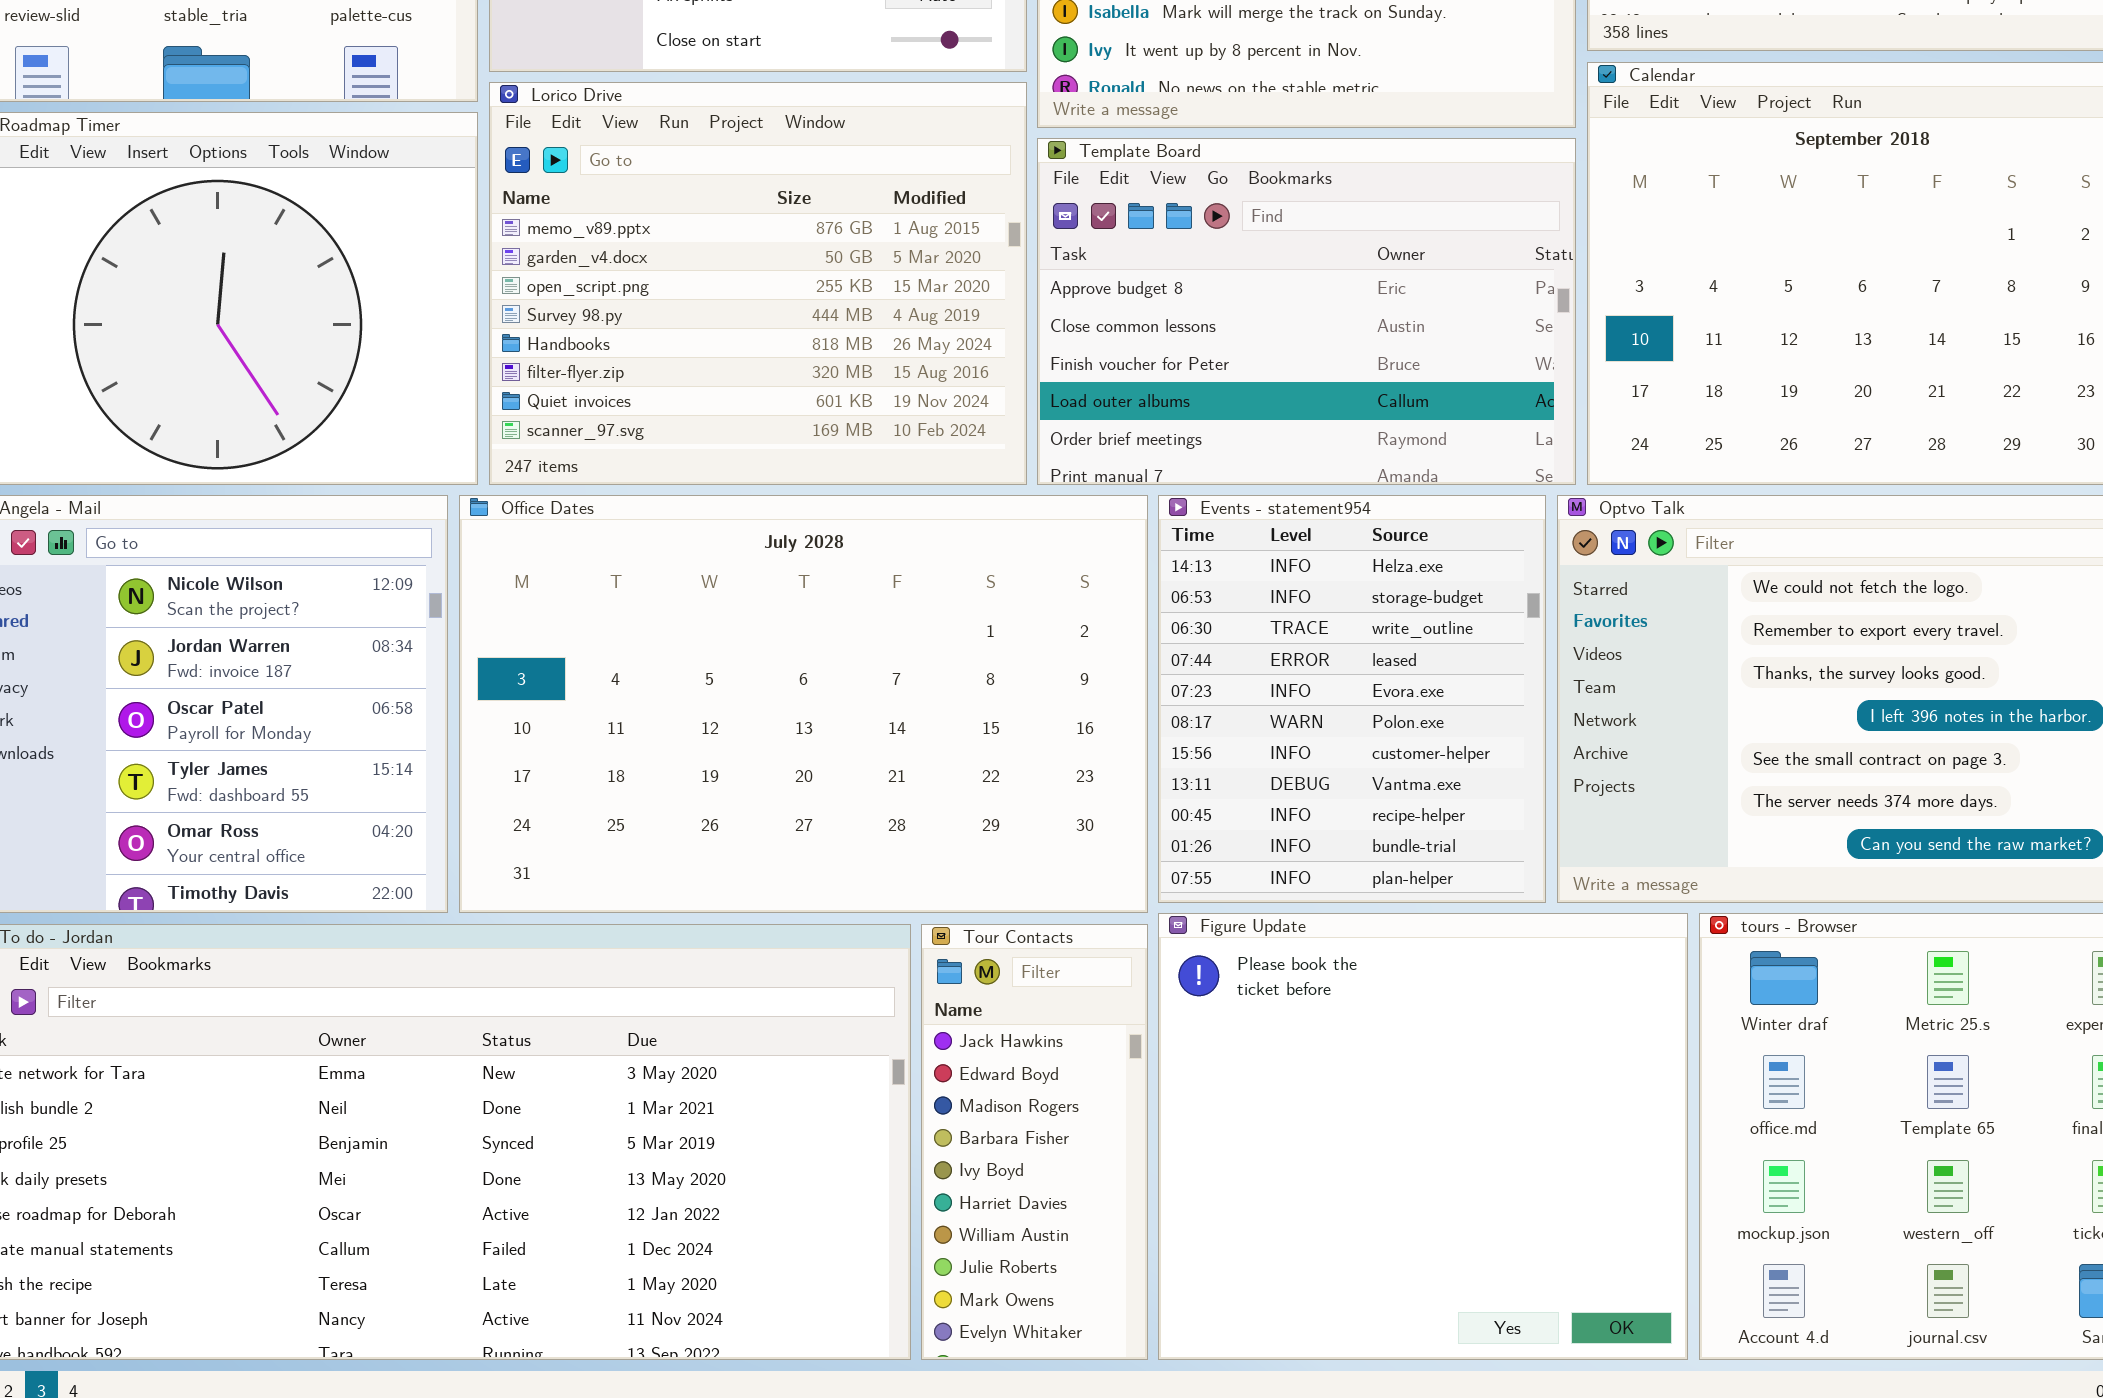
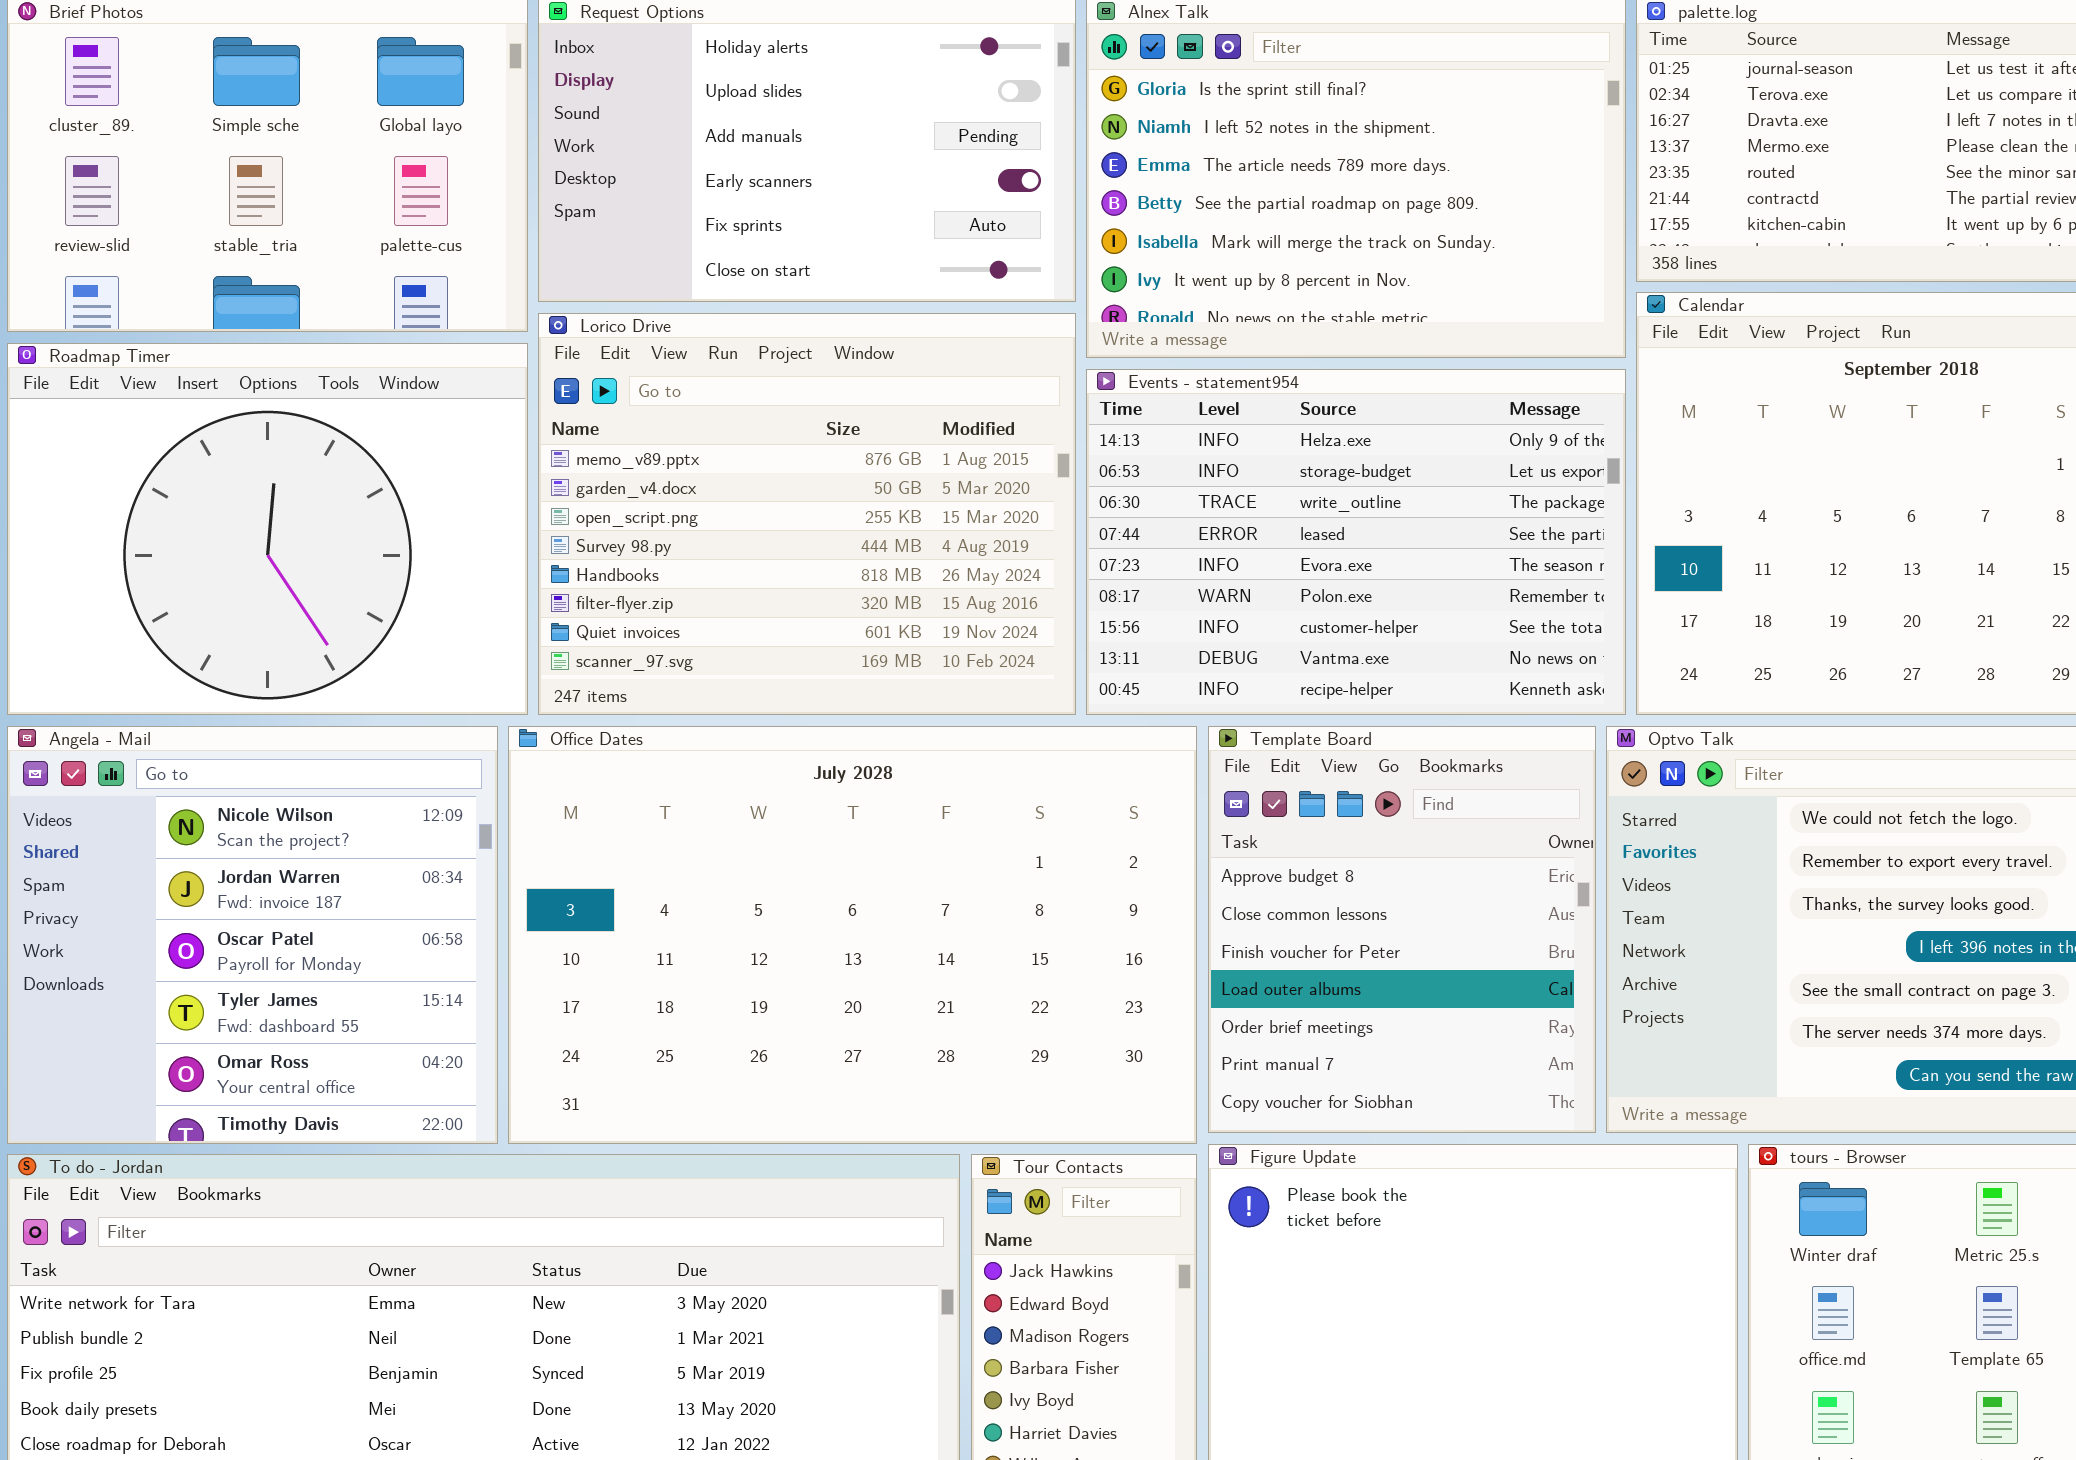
Template Board: [1037,138,1576,485] -> [1208,726,1596,1133], moved, resized
Events - statement954: [1158,495,1546,903] -> [1086,369,1626,715], moved, resized

